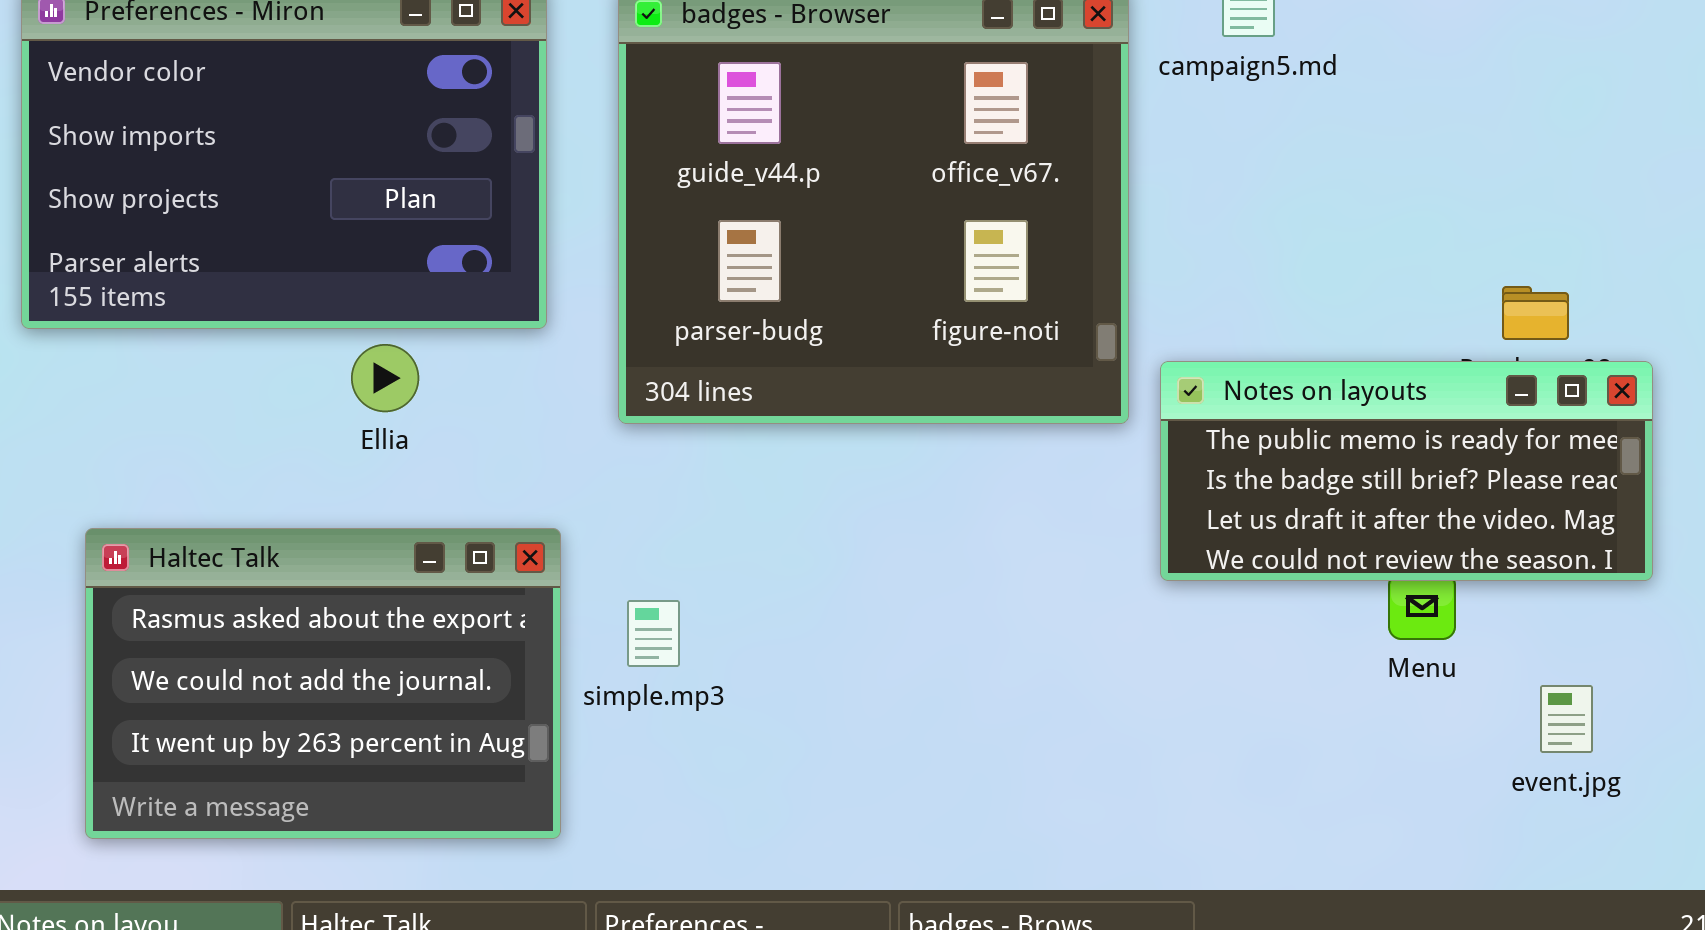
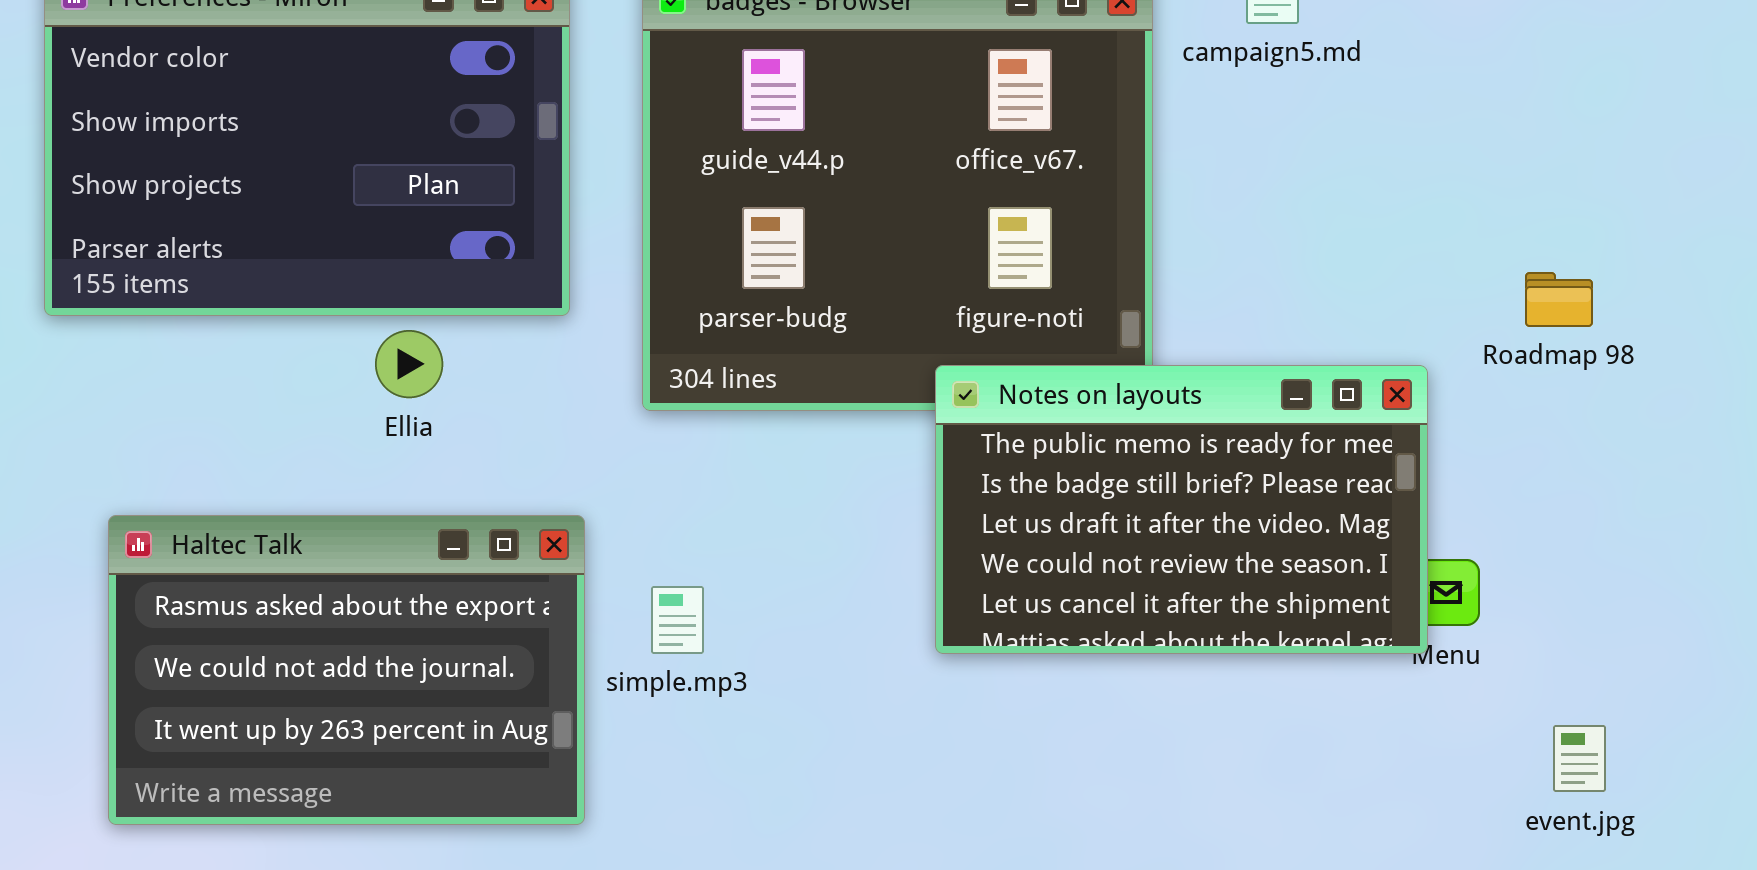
Notes on layouts: [1160,361,1653,581] -> [935,365,1428,654], moved, resized
event.jpg: [1540,685,1593,753] -> [1553,725,1606,792], moved

